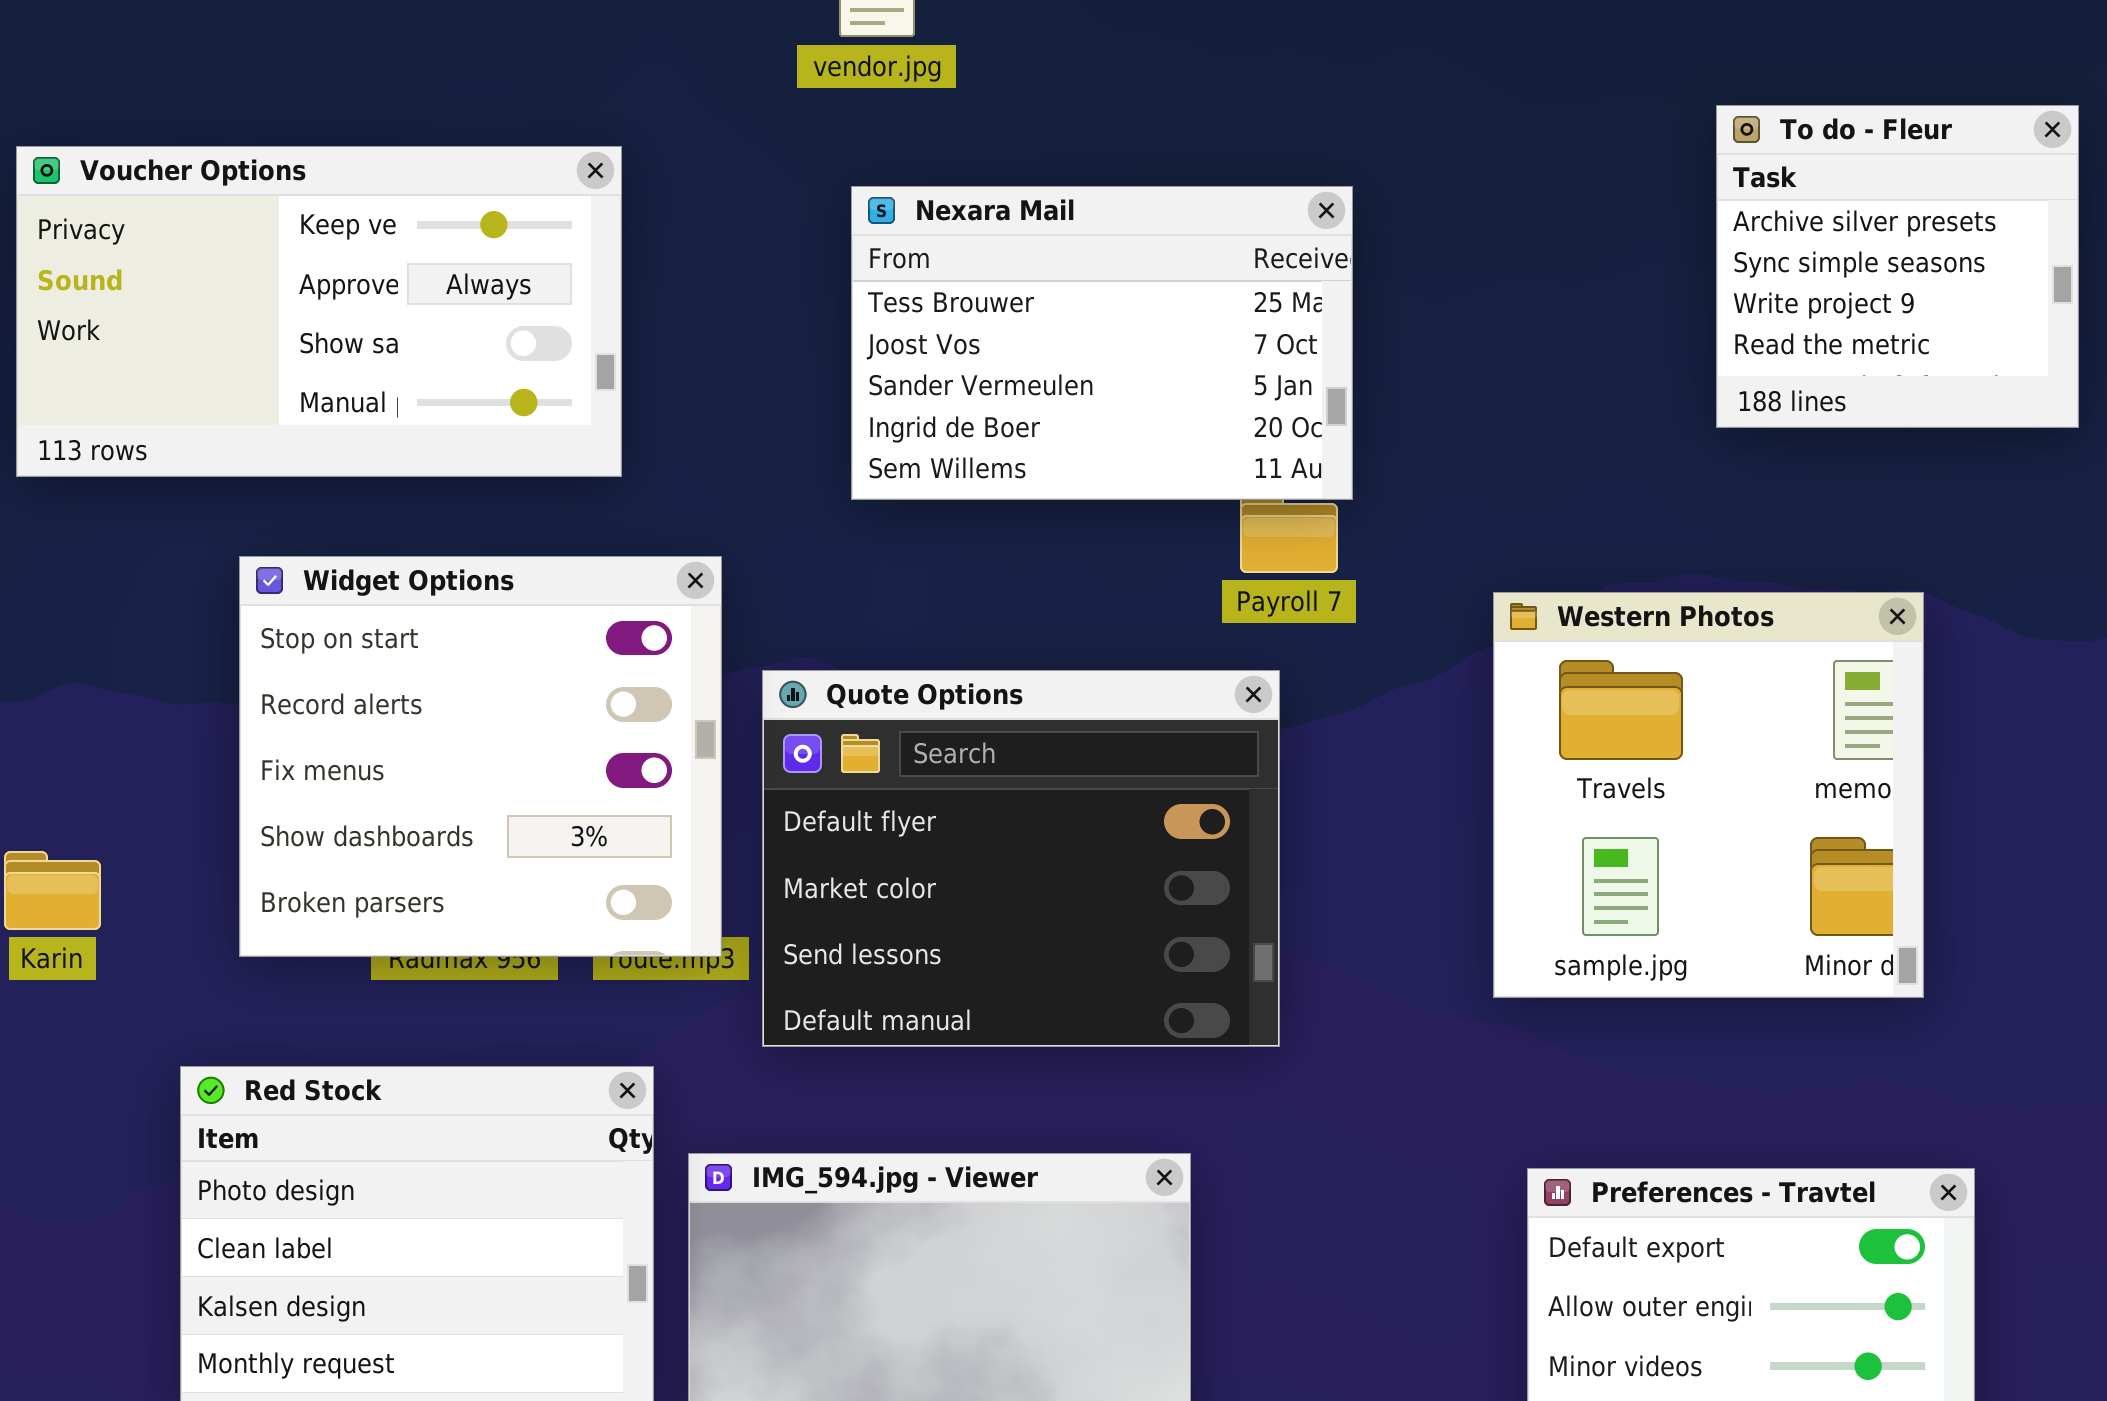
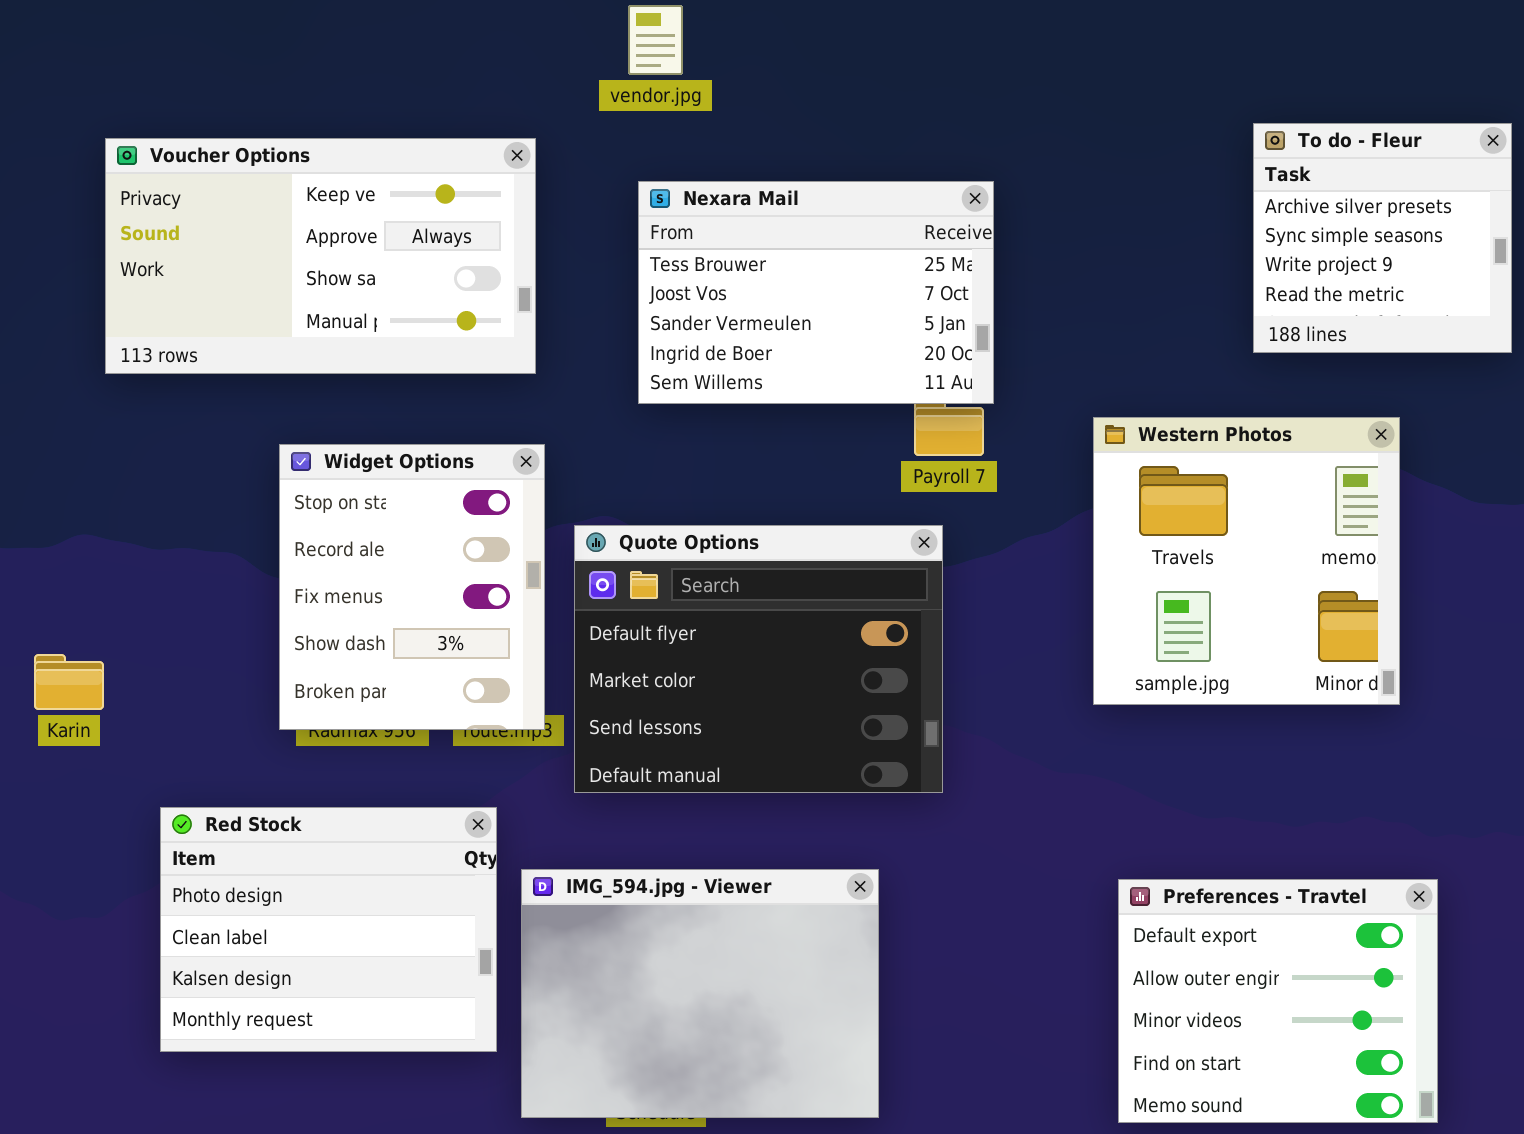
Voucher Options: [16,146,622,477] -> [105,138,536,374], moved
Widget Options: [239,556,722,957] -> [279,444,545,730], resized
Western Photos: [1493,592,1924,998] -> [1093,417,1400,705], moved

